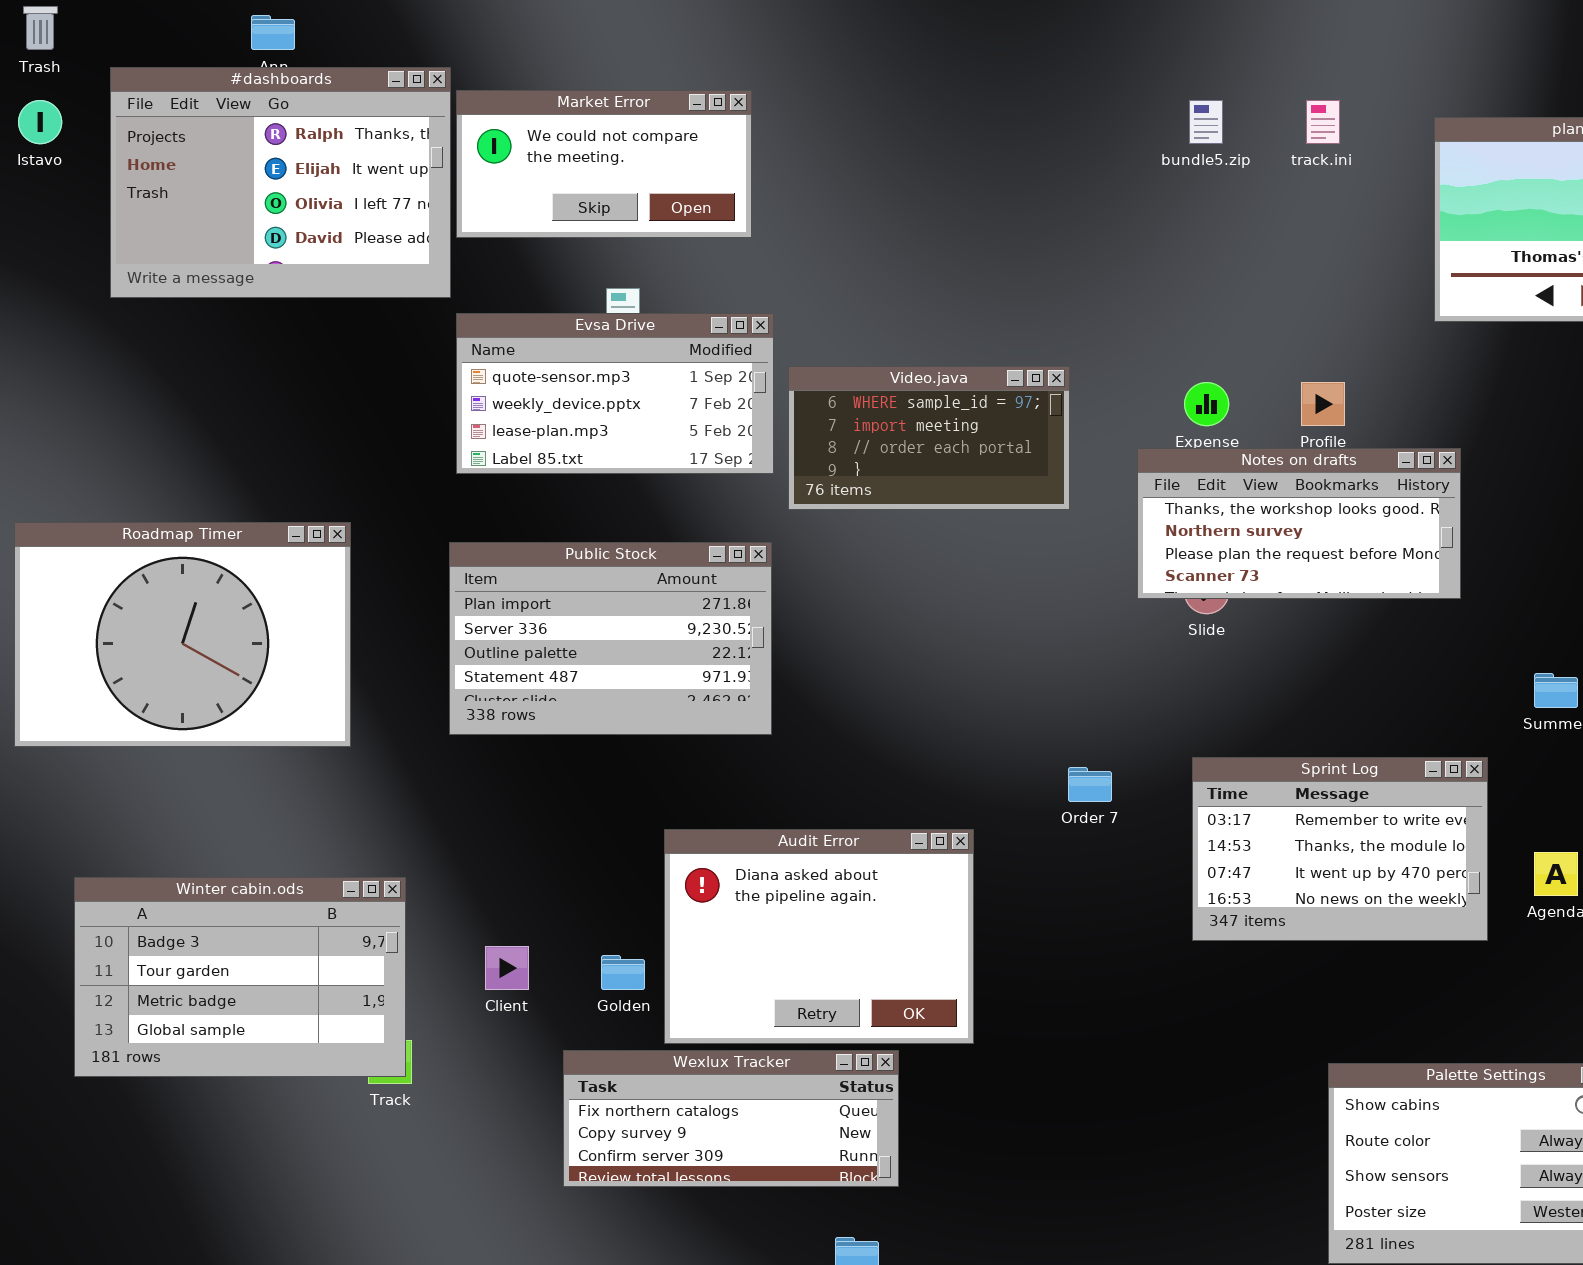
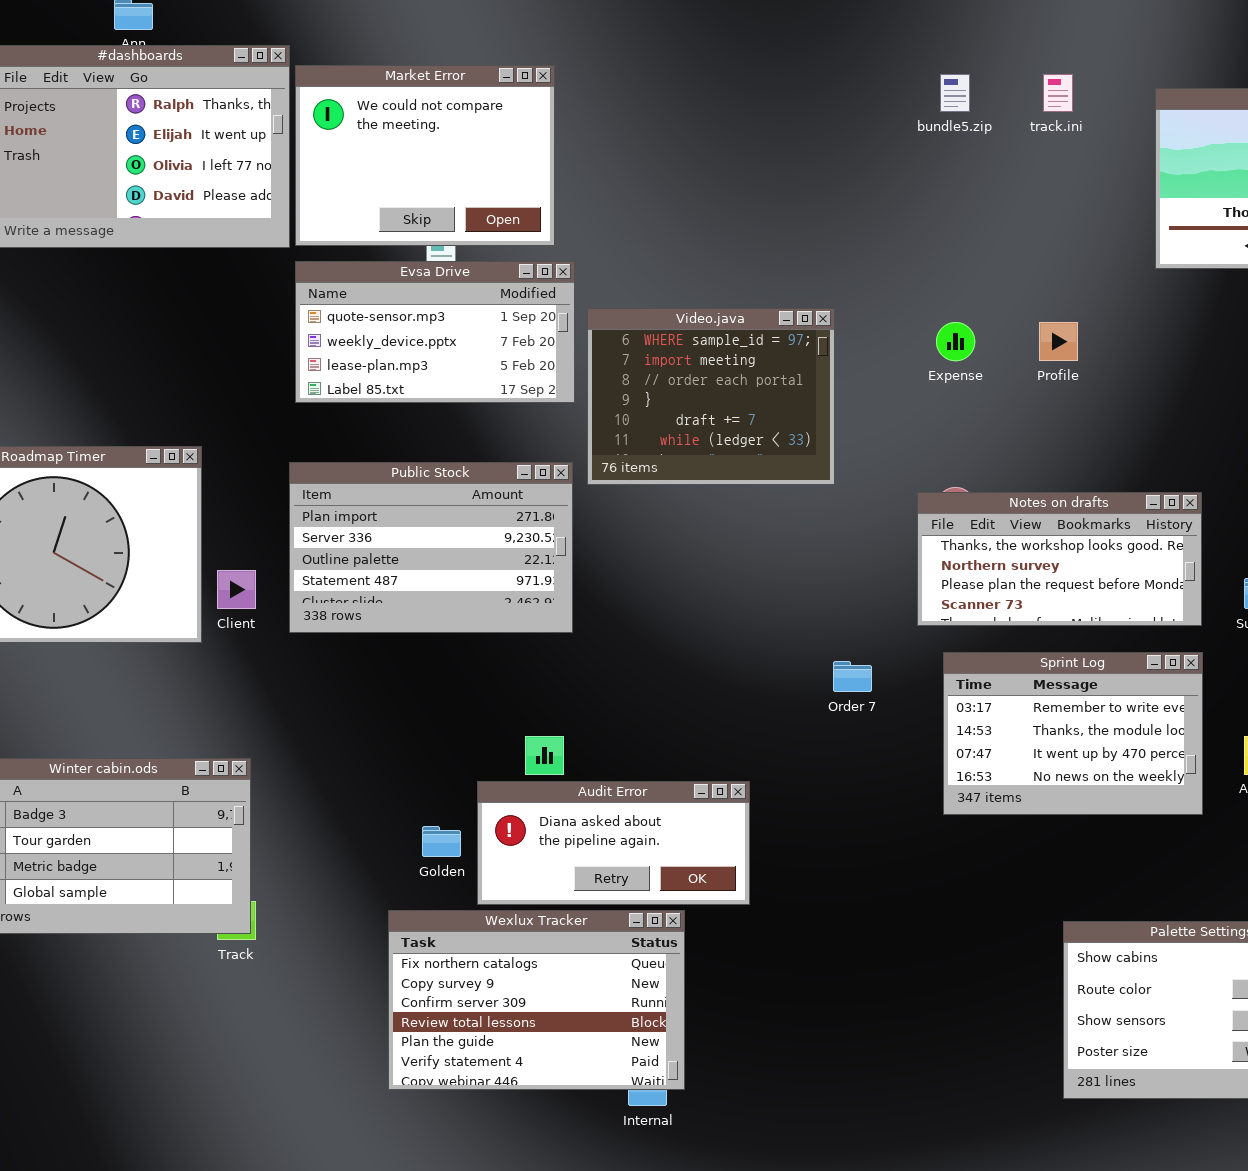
Market Error: [456,90,752,238] -> [295,65,555,246], resized
Video.java: [788,366,1070,510] -> [587,308,835,485], resized
Notes on drafts: [1137,448,1461,599] -> [917,492,1202,626], moved
Audit Error: [664,829,974,1044] -> [477,781,750,905], resized
Client: [485,946,529,990] -> [217,570,256,609], moved
Wexlux Tracker: [563,1050,899,1187] -> [388,910,685,1090], resized

